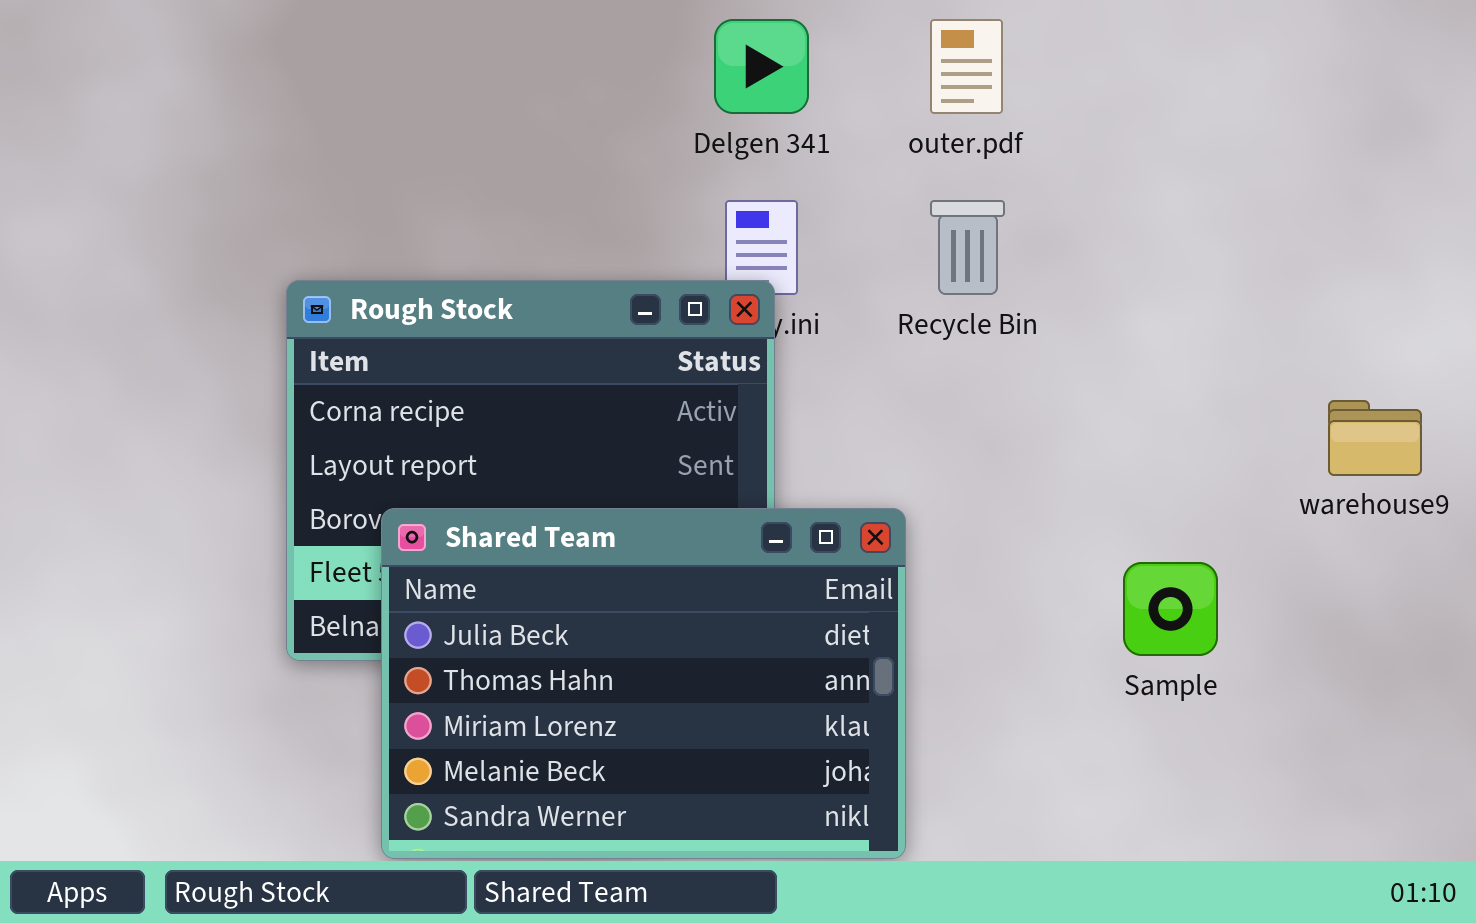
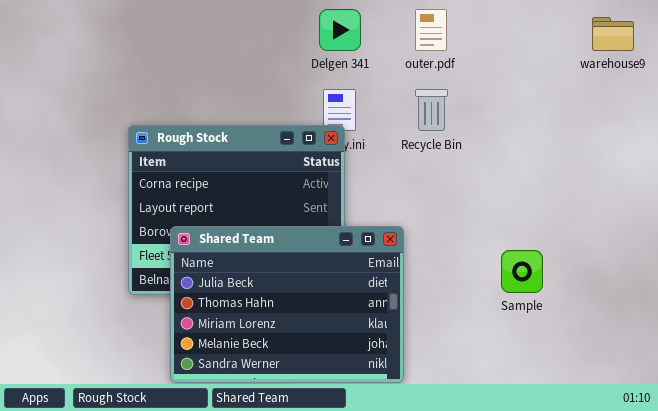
warehouse9: [1328,400,1422,476] -> [592,17,634,51], moved

